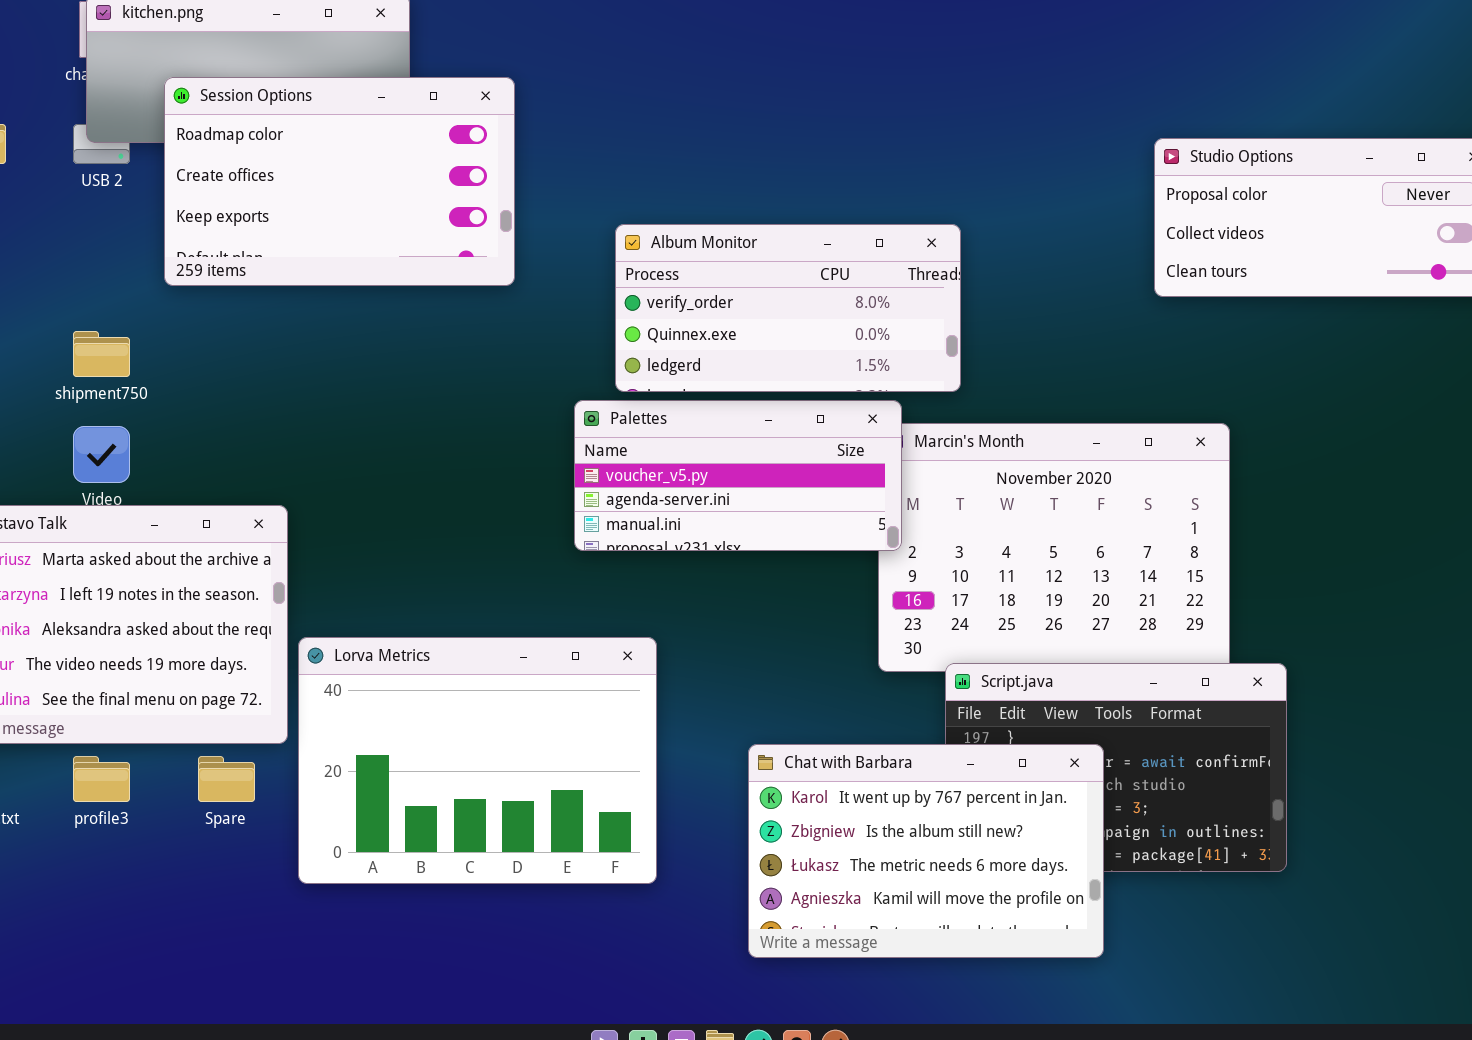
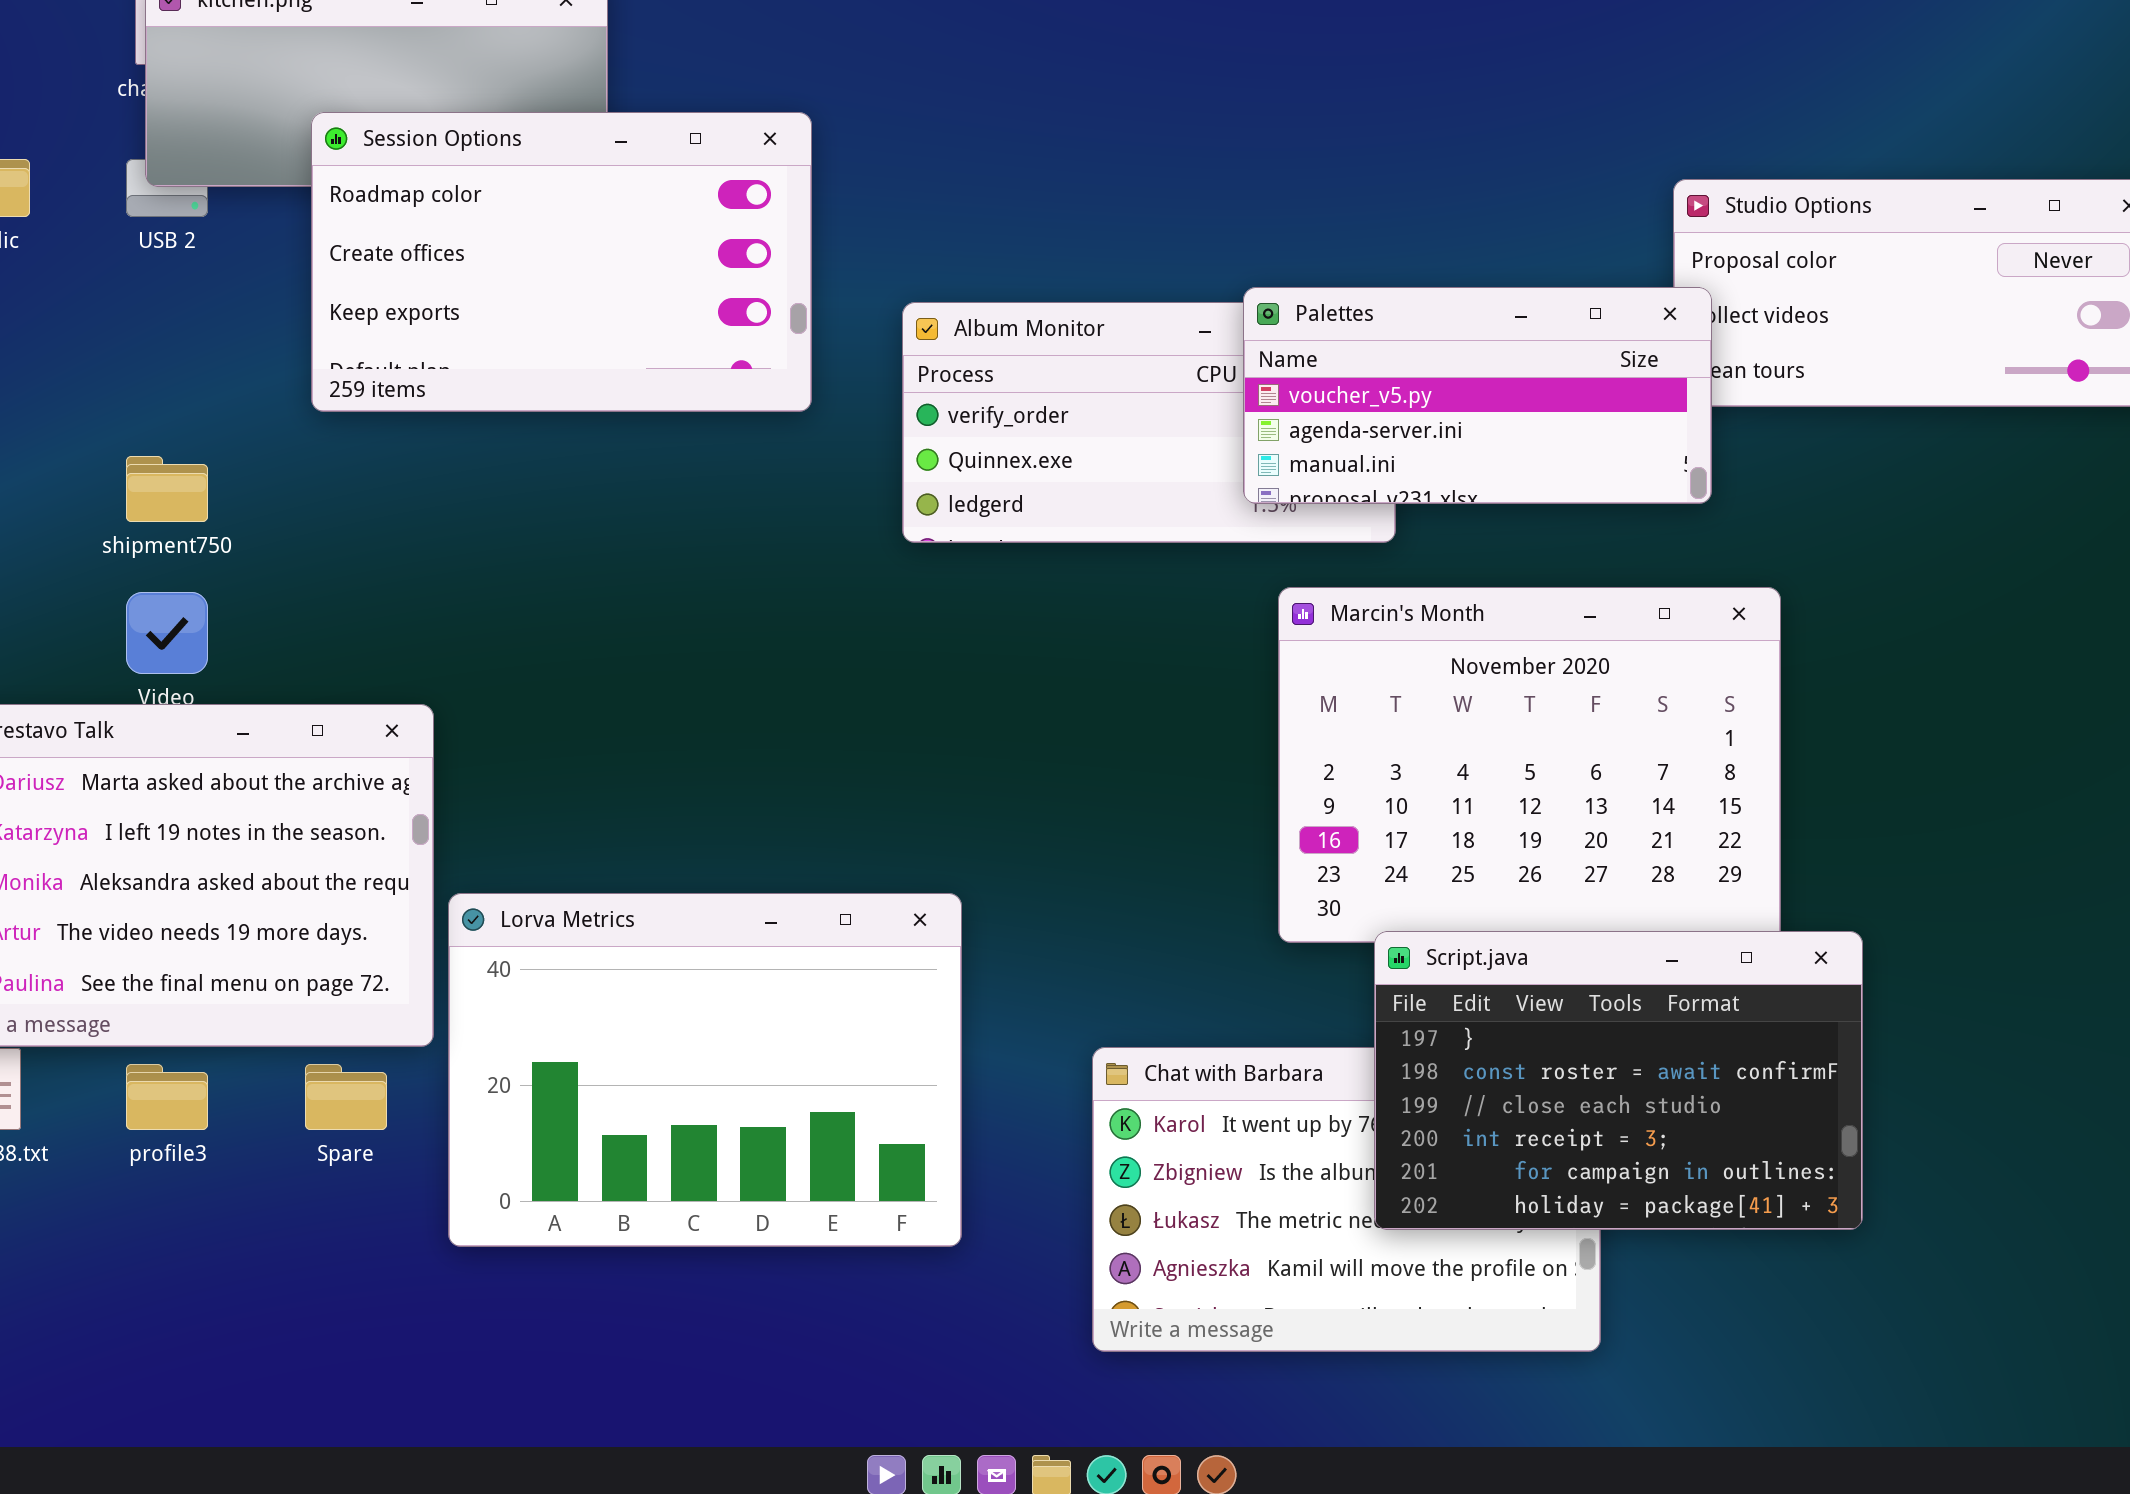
Session Options: [164,77,515,286] -> [311,112,812,412], moved
Palettes: [574,400,902,551] -> [1243,287,1712,504], moved
Script.java: [945,663,1287,872] -> [1374,931,1863,1230], raised

